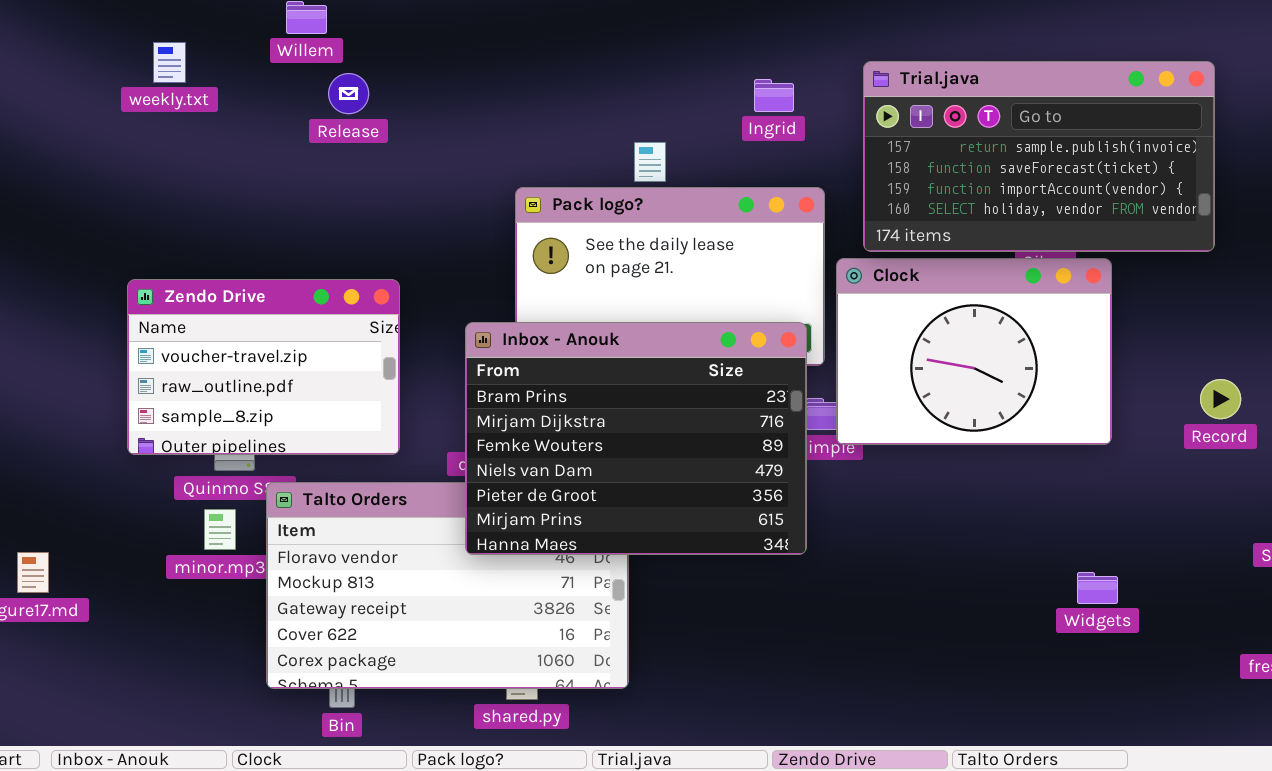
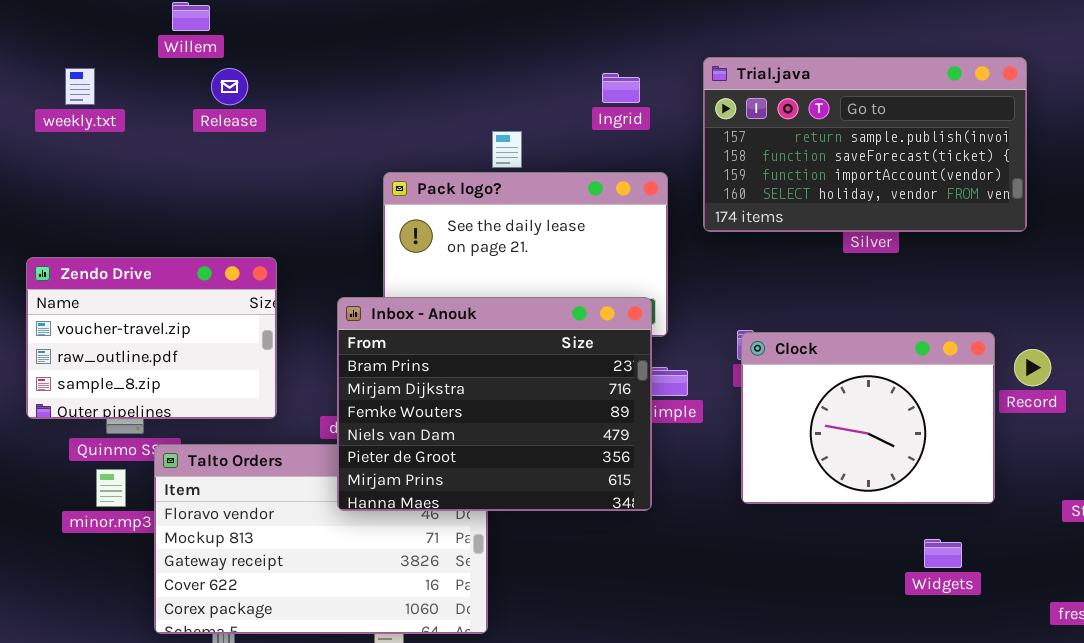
weekly.txt: [153,42,186,83] -> [65,68,95,105], moved
Clock: [836,258,1112,445] -> [741,332,995,504], moved
Widgets: [1077,572,1118,604] -> [924,539,962,568], moved

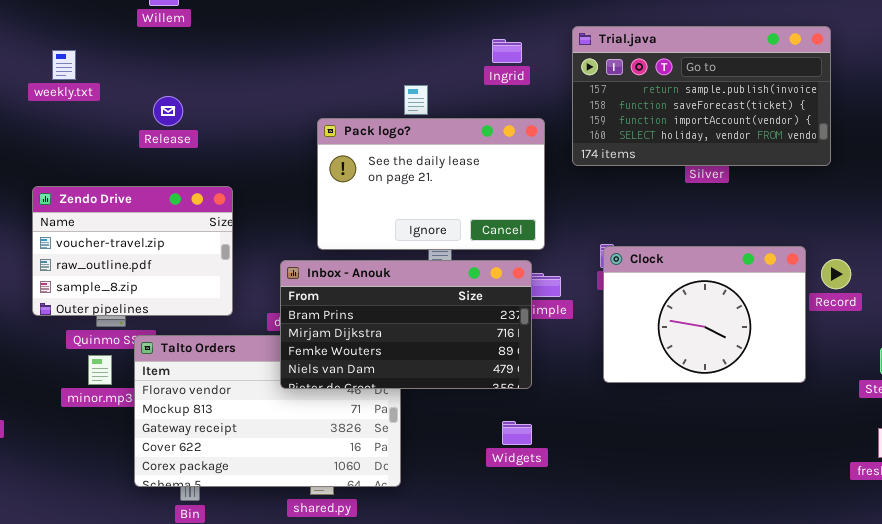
weekly.txt: [65,68,95,105] -> [52,50,76,80], moved
Release: [211,68,248,105] -> [153,96,183,126], moved
Inbox - Anouk: [337,297,652,511] -> [280,260,532,389], resized
Widgets: [924,539,962,568] -> [502,421,532,445], moved

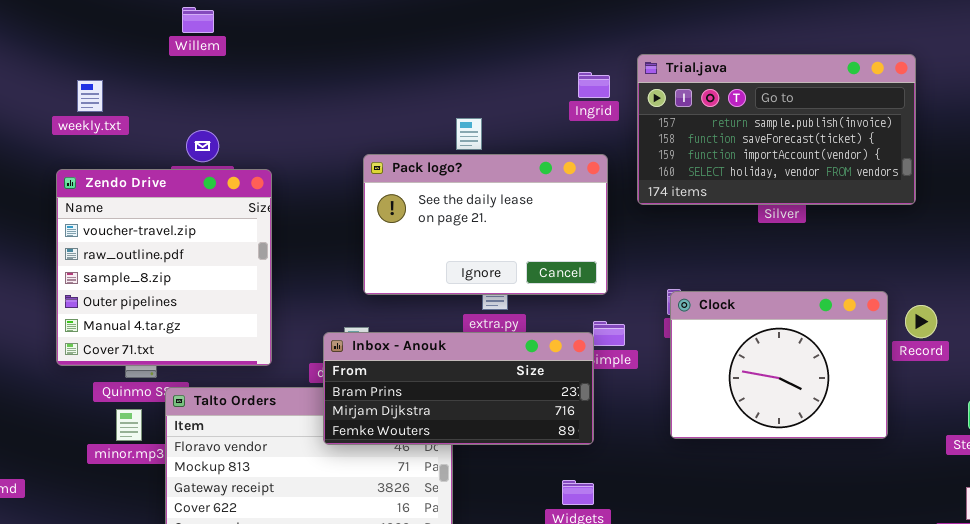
Ingrid: [492,39,522,63] -> [578,72,610,98], moved
Zendo Drive: [32,186,233,316] -> [56,169,272,366], resized
Inbox - Anouk: [280,260,532,389] -> [323,332,594,445], resized

